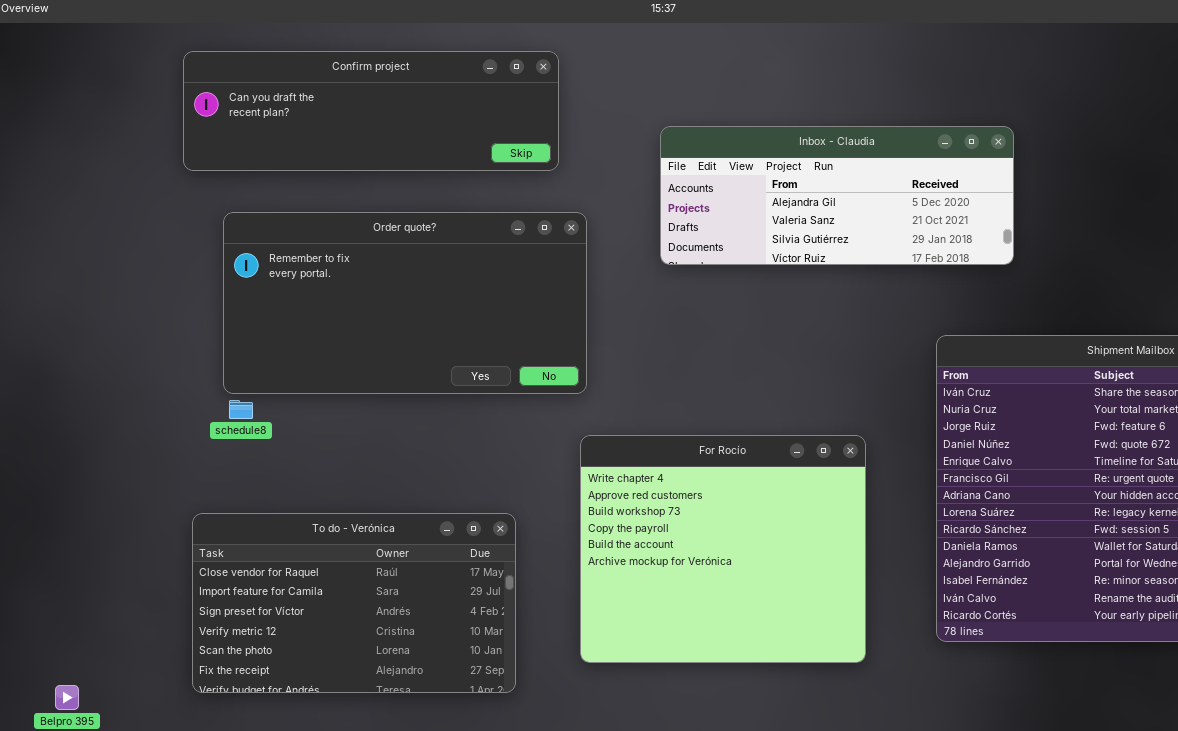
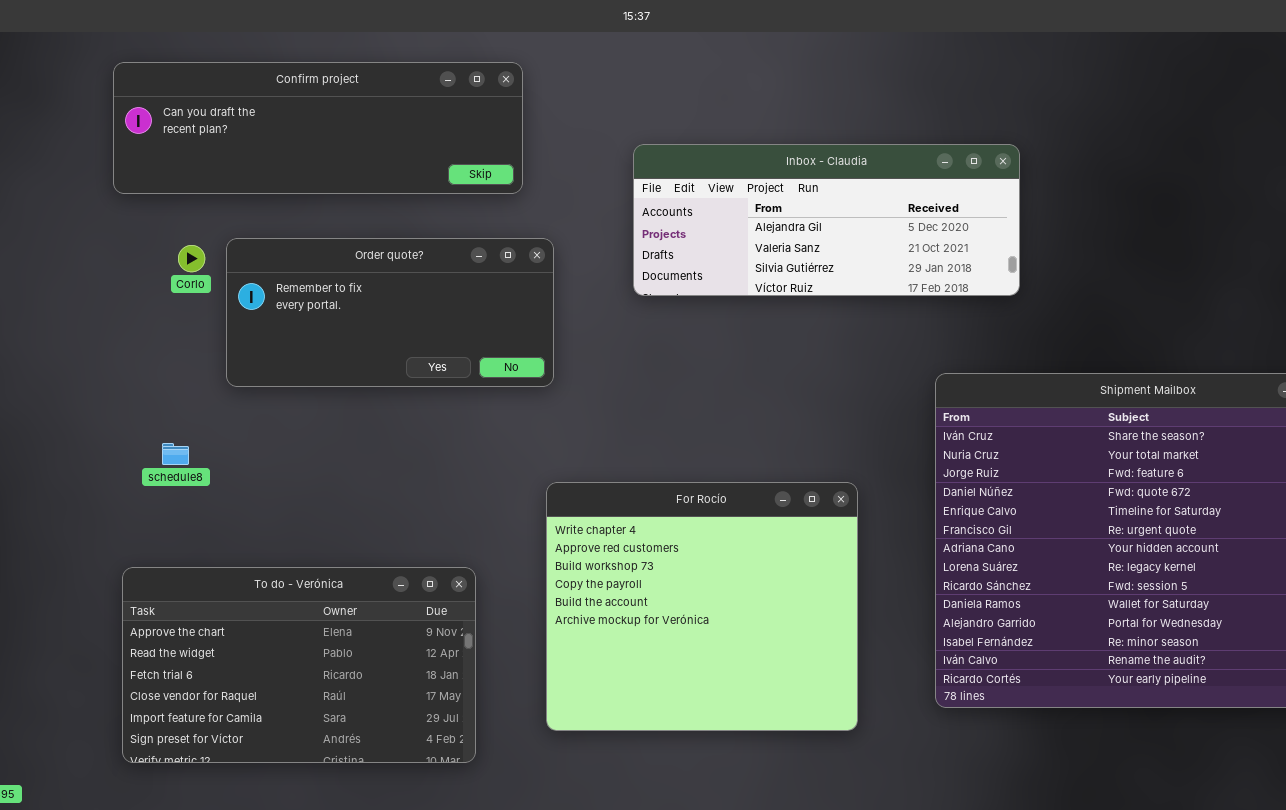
Order quote?: [223,212,587,394] -> [226,238,554,387], resized
To do - Verónica: [192,513,516,693] -> [122,567,476,763], scrolled up 3 rows

